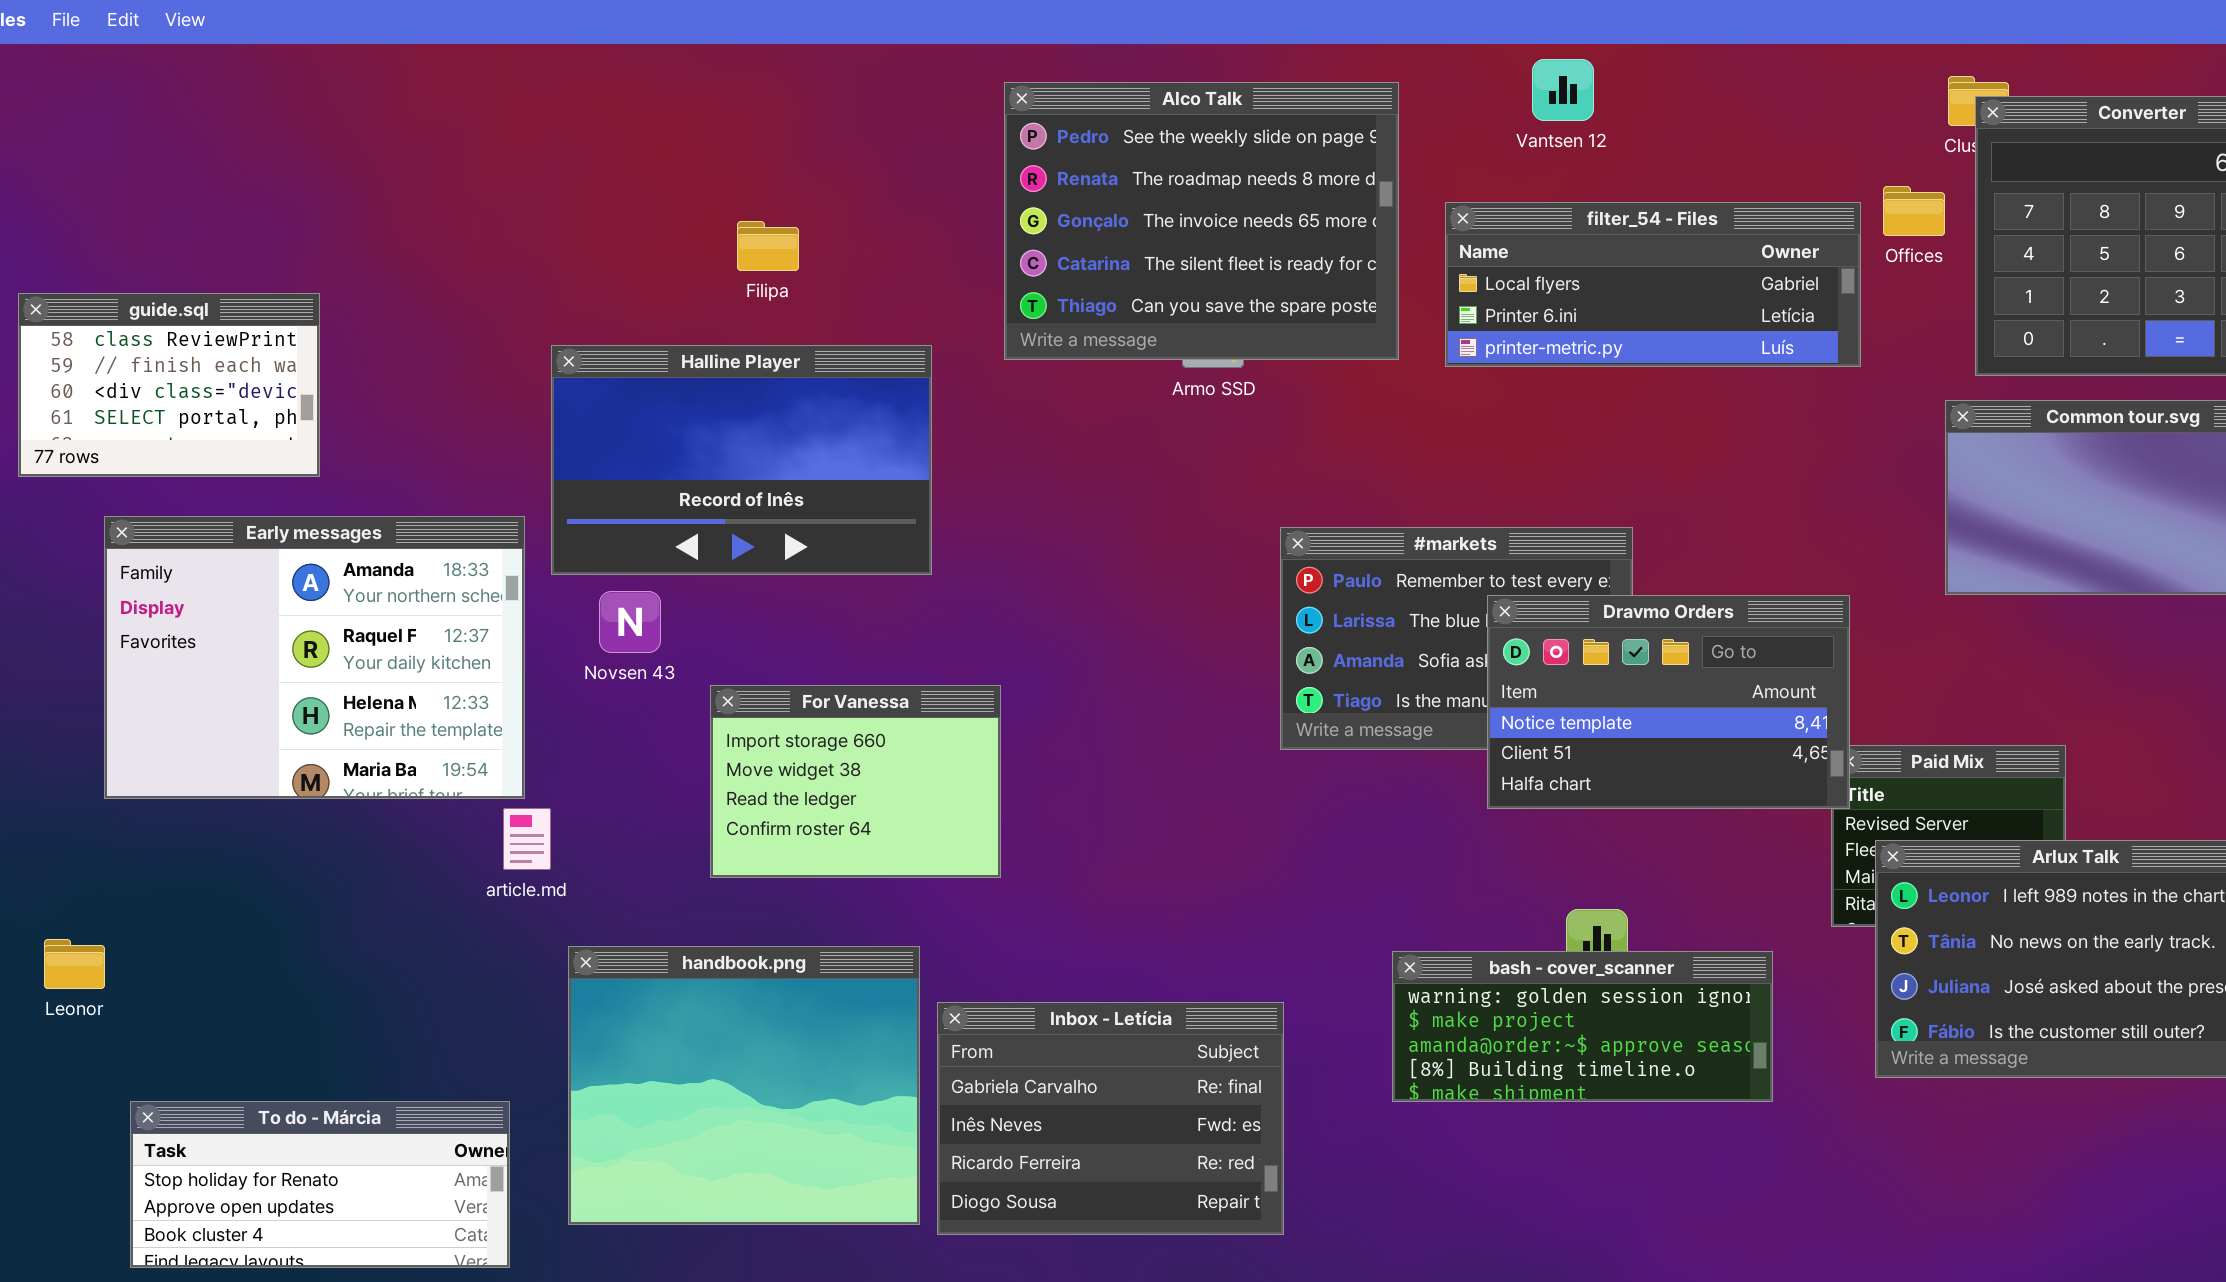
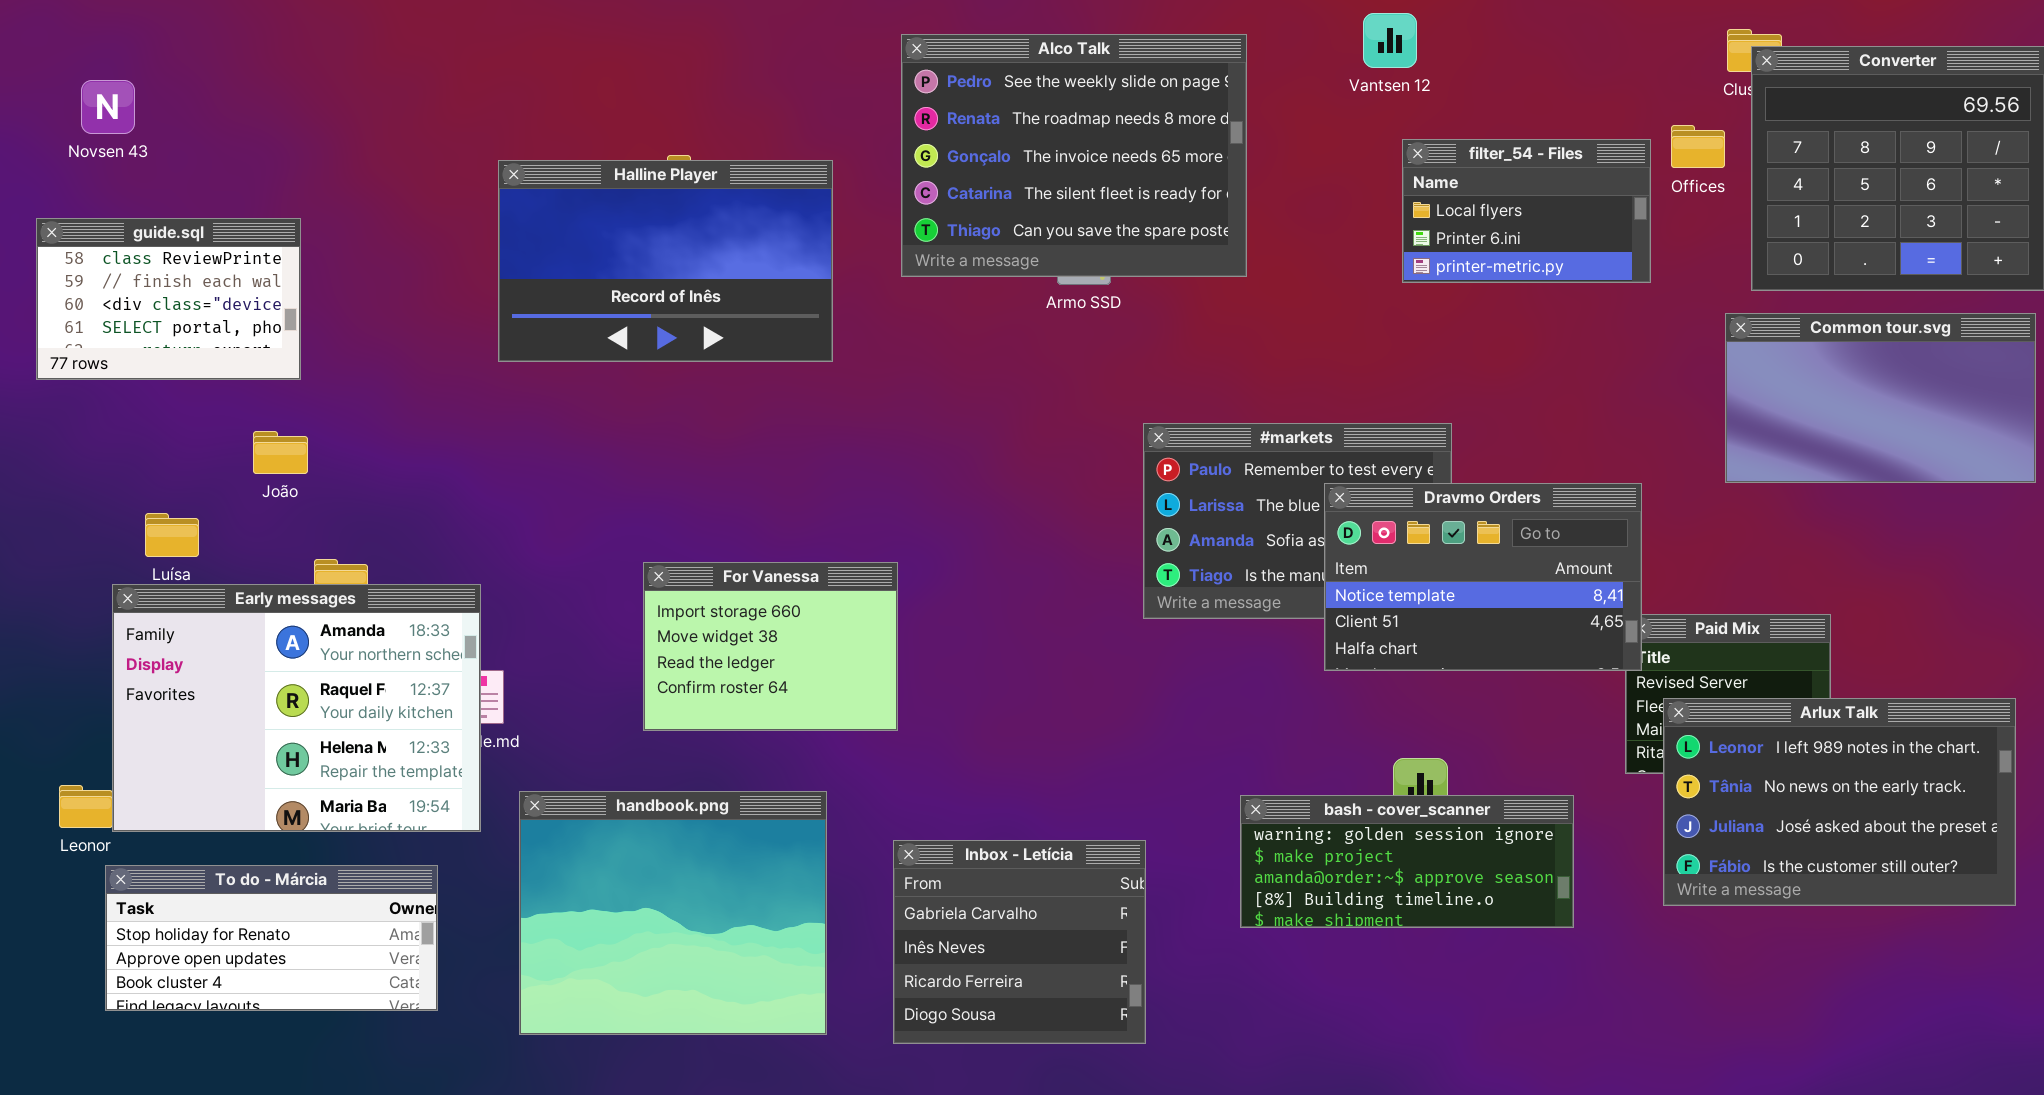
filter_54 - Files: [1445,202,1861,367] -> [1402,139,1651,283], resized
Halline Player: [551,345,932,575] -> [498,160,833,362], moved
Early messages: [104,516,525,799] -> [112,584,481,832], moved
Novsen 43: [599,591,661,653] -> [81,80,135,134], moved
Inbox - Letícia: [937,1002,1284,1235] -> [893,840,1146,1044], resized
To do - Márcia: [130,1101,510,1268] -> [105,865,438,1011], moved

